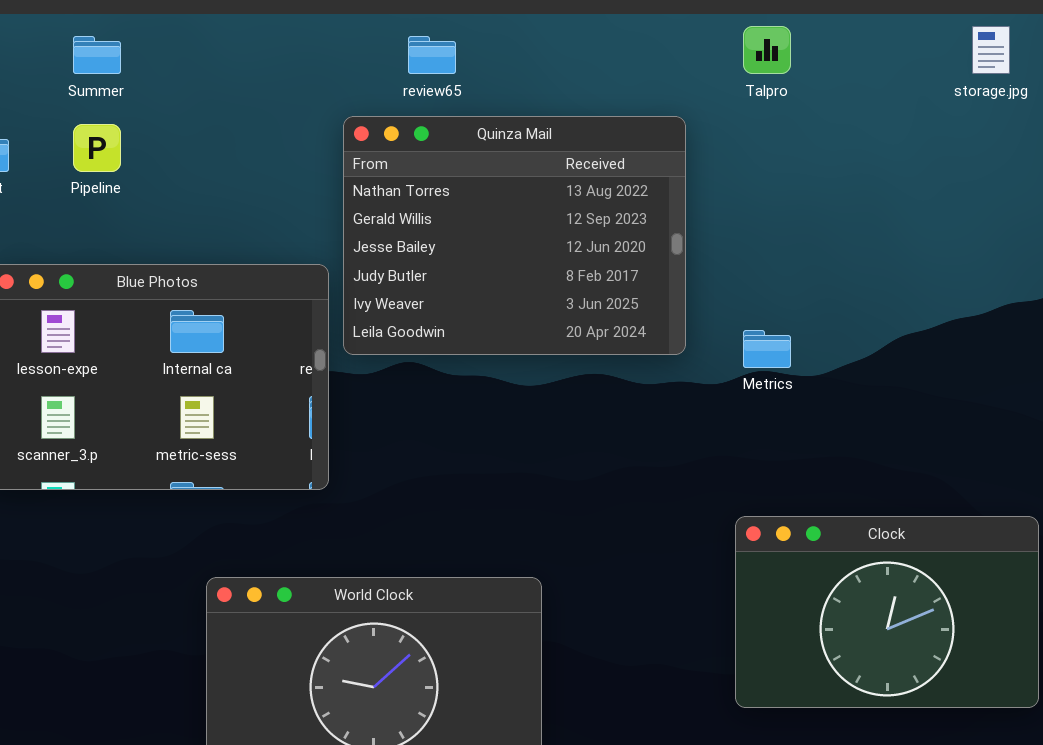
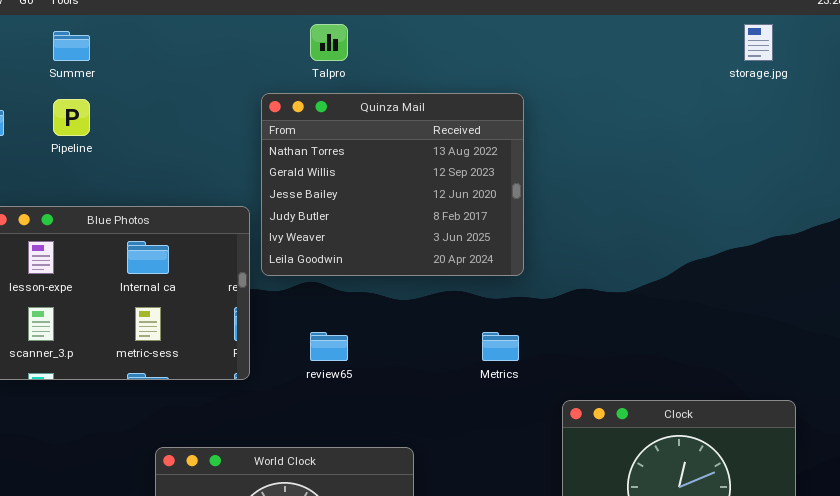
Talpro: [743,26,791,74] -> [310,24,348,61], moved
review65: [408,36,456,74] -> [310,332,348,361], moved
Metrics: [743,330,791,368] -> [482,332,519,361], moved

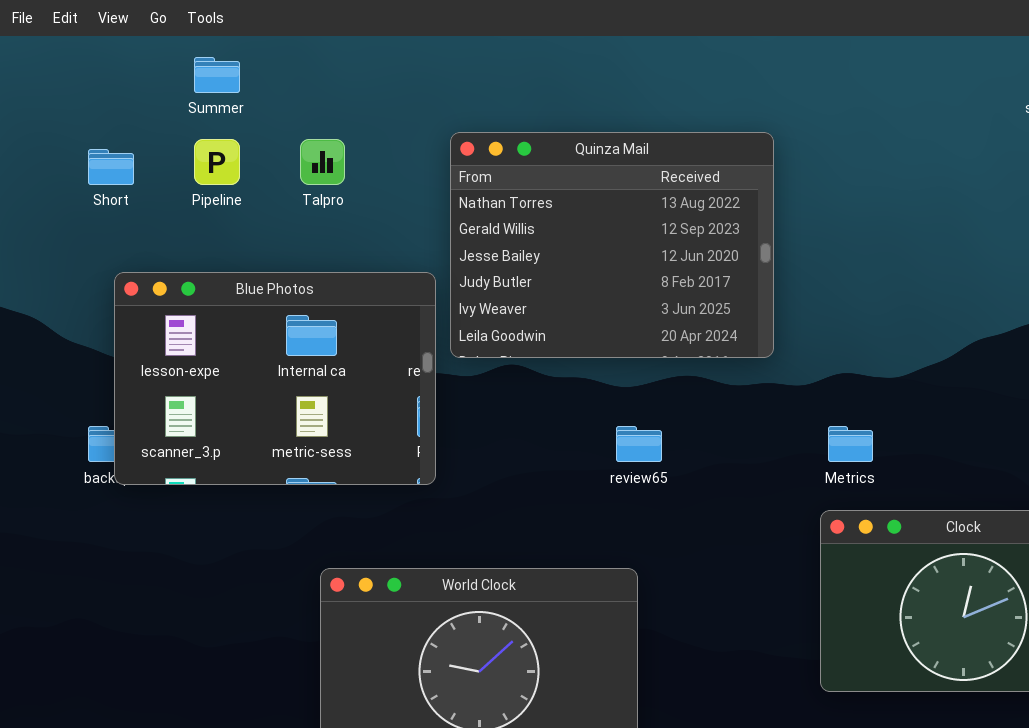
Talpro: [310,24,348,61] -> [300,139,345,185], moved
review65: [310,332,348,361] -> [616,426,662,462], moved
Metrics: [482,332,519,361] -> [828,426,873,462], moved

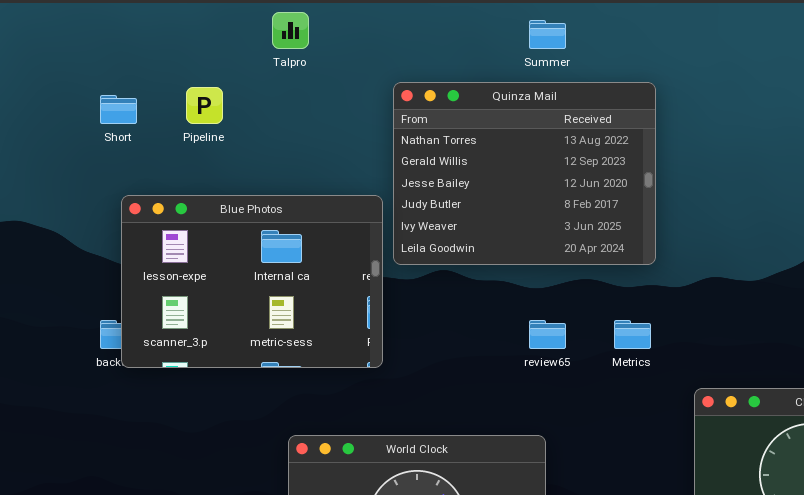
Summer: [194,57,240,93] -> [529,20,566,49], moved
Talpro: [300,139,345,185] -> [272,12,309,49], moved
Metrics: [828,426,873,462] -> [614,320,651,349], moved

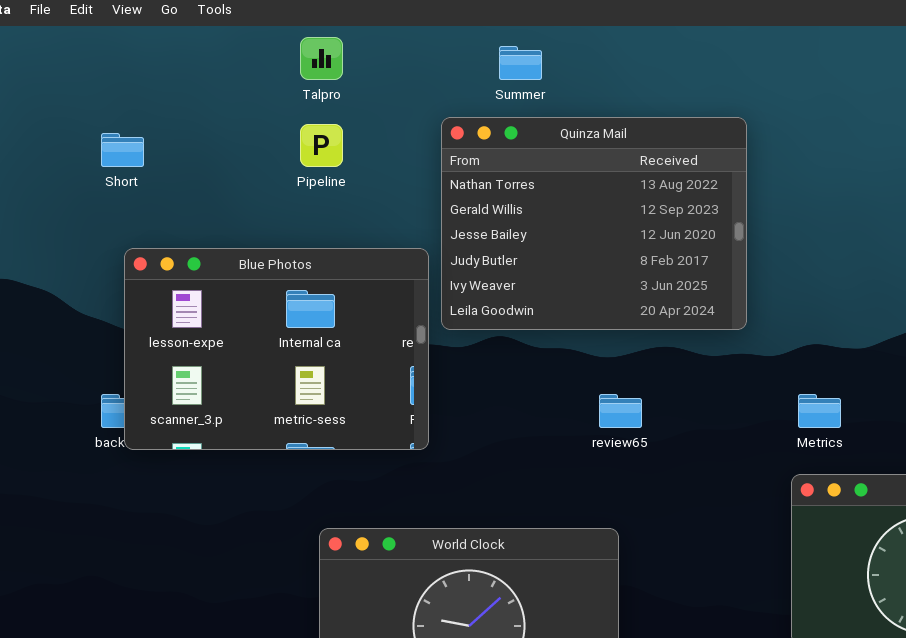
Summer: [529,20,566,49] -> [499,46,542,80], moved
Pipeline: [186,87,223,124] -> [300,124,343,167], moved
Metrics: [614,320,651,349] -> [798,394,841,428], moved

